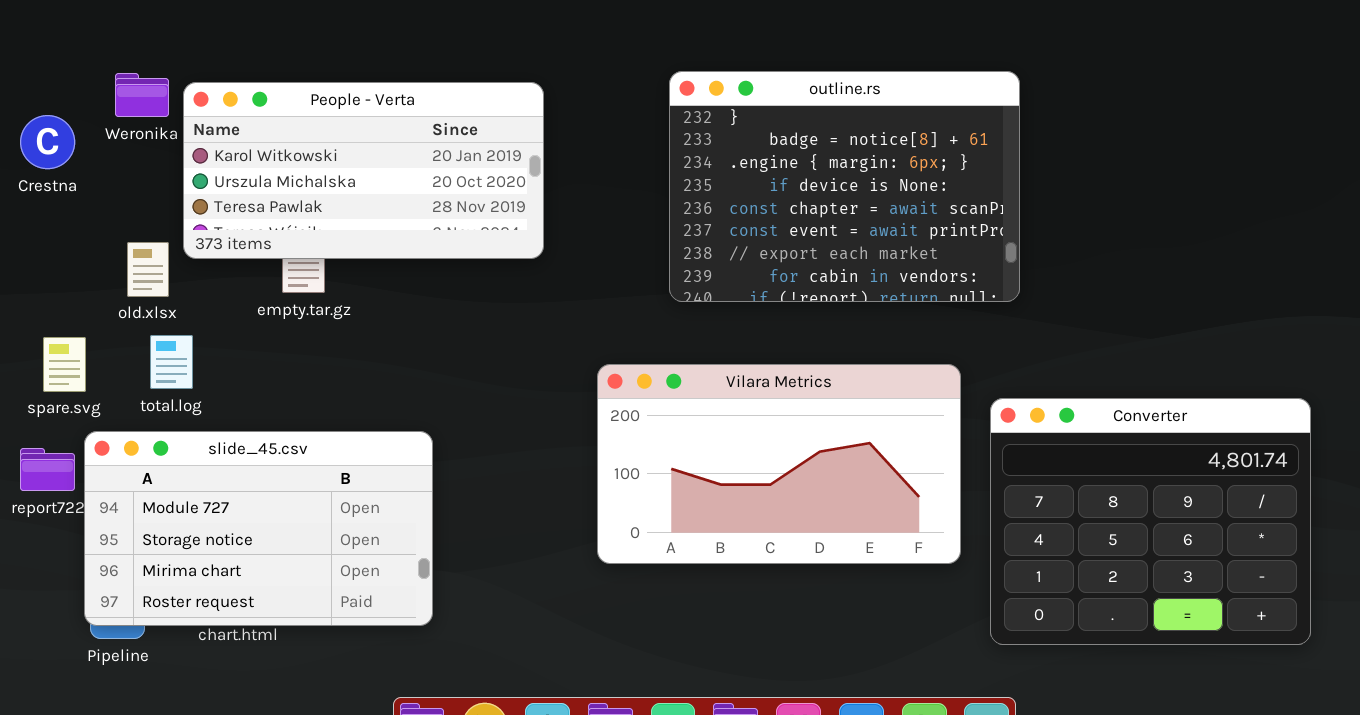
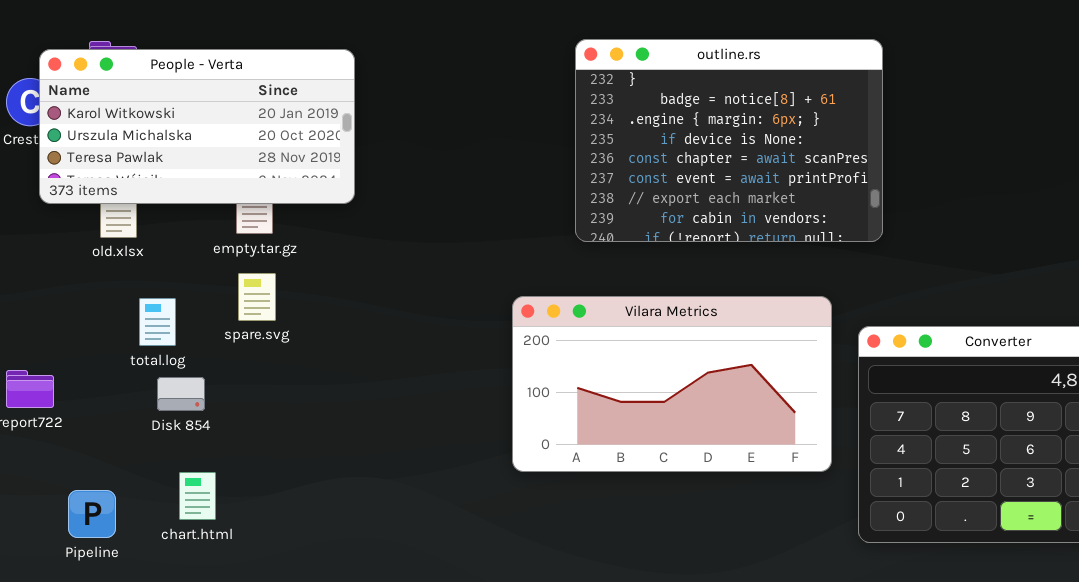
People - Verta: [183,82,544,259] -> [39,49,355,204], moved
total.log: [150,335,193,389] -> [139,298,176,346], moved
spare.svg: [43,337,86,392] -> [238,273,276,321], moved
slide_45.csv: [84,431,433,626] -> none, closed

